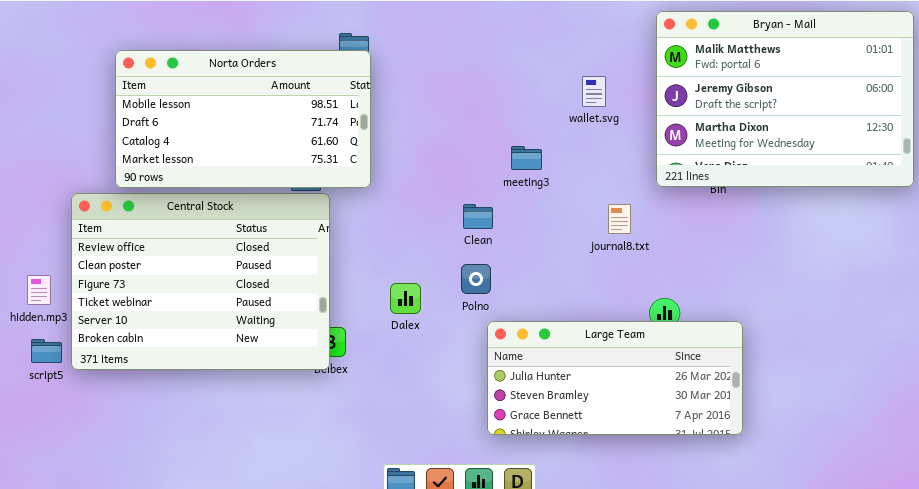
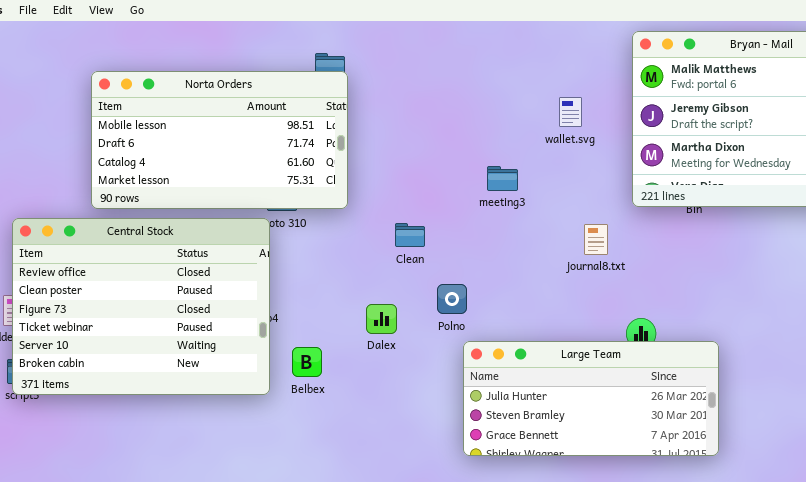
Central Stock: [71,193,330,370] -> [12,218,270,395], moved
Clean: [463,204,493,229] -> [395,223,425,247], moved

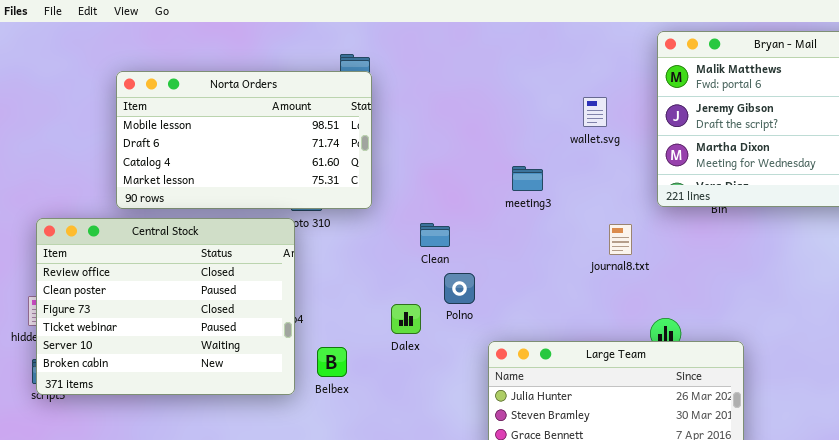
Polno: [437,284,467,314] -> [444,273,475,304], moved

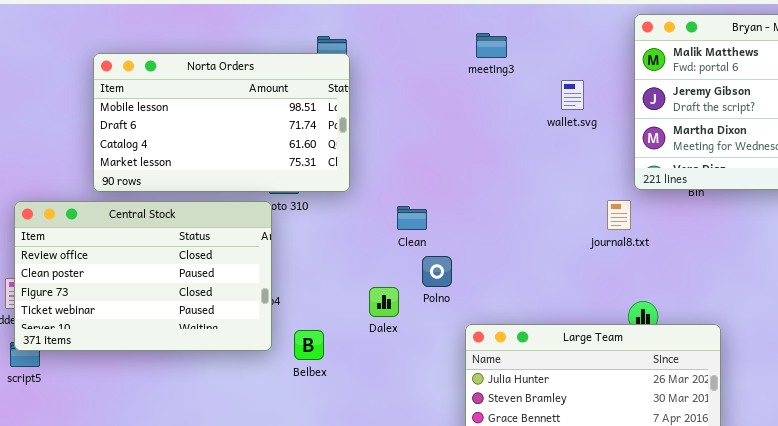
meeting3: [512,166,543,191] -> [476,33,507,58], moved
Central Stock: [36,218,295,395] -> [14,201,272,351], resized
journal8.txt: [609,224,632,255] -> [607,200,631,230], moved

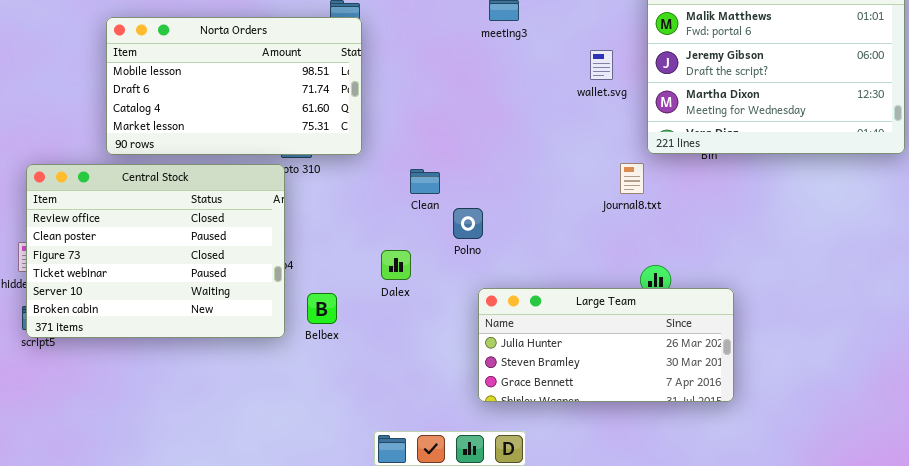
wallet.svg: [561,80,584,110] -> [590,50,613,80], moved
Central Stock: [14,201,272,351] -> [26,164,285,338], resized
Polno: [422,256,452,287] -> [453,208,483,239], moved

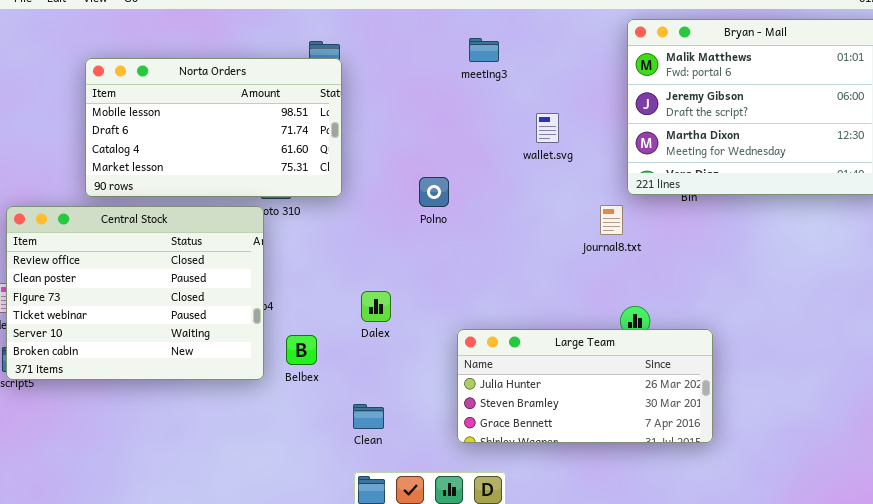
wallet.svg: [590,50,613,80] -> [536,113,559,143], moved
Clean: [410,169,440,194] -> [353,404,384,429], moved
Polno: [453,208,483,239] -> [419,177,449,207], moved

